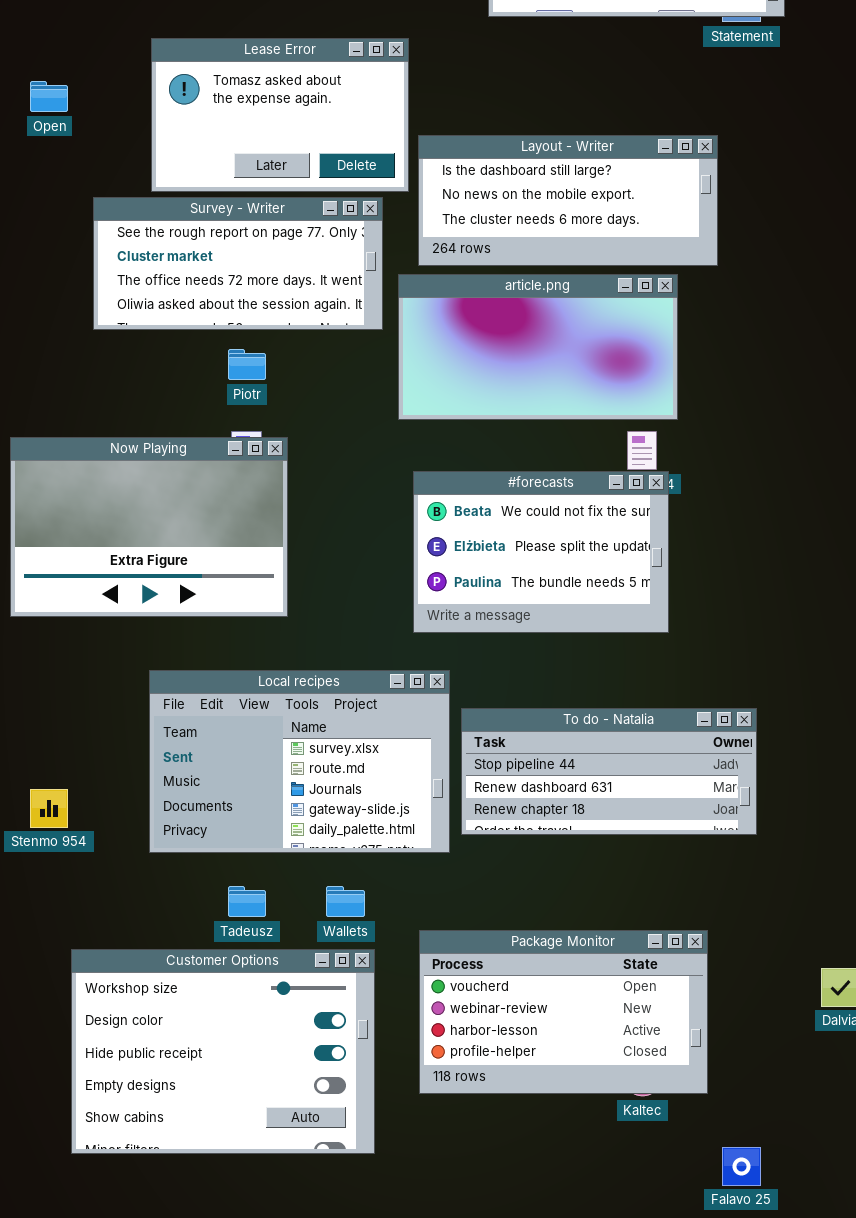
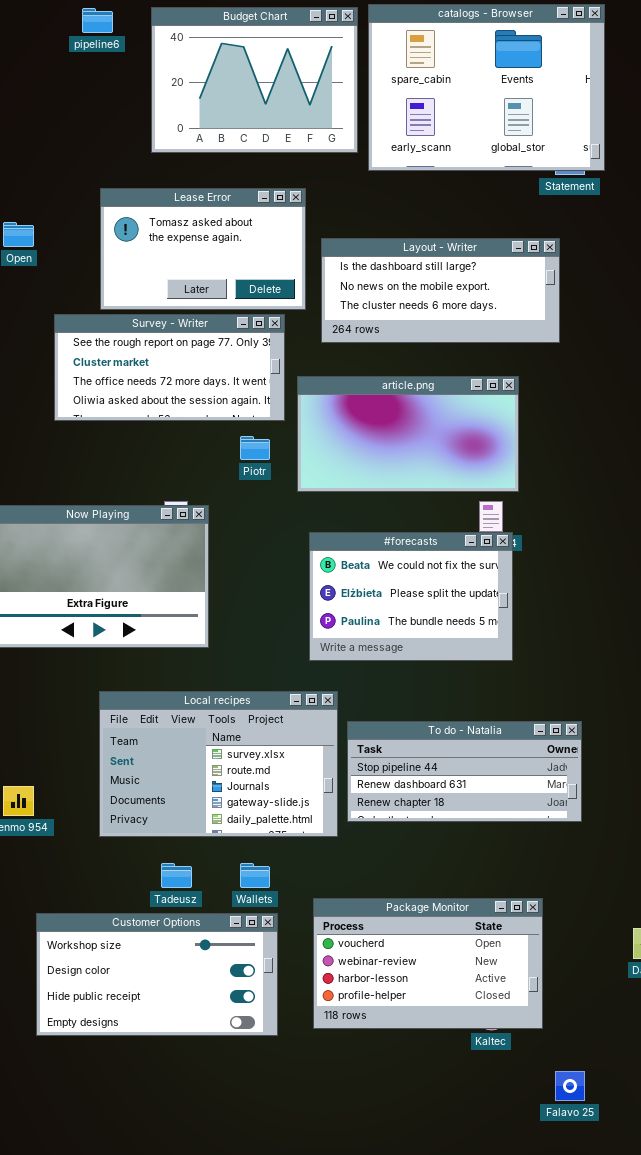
Layout - Writer: [418,135,718,266] -> [321,238,560,343], moved
Piotr: [228,349,266,380] -> [240,436,270,460], moved
Customer Options: [71,949,375,1154] -> [36,913,278,1036], resized

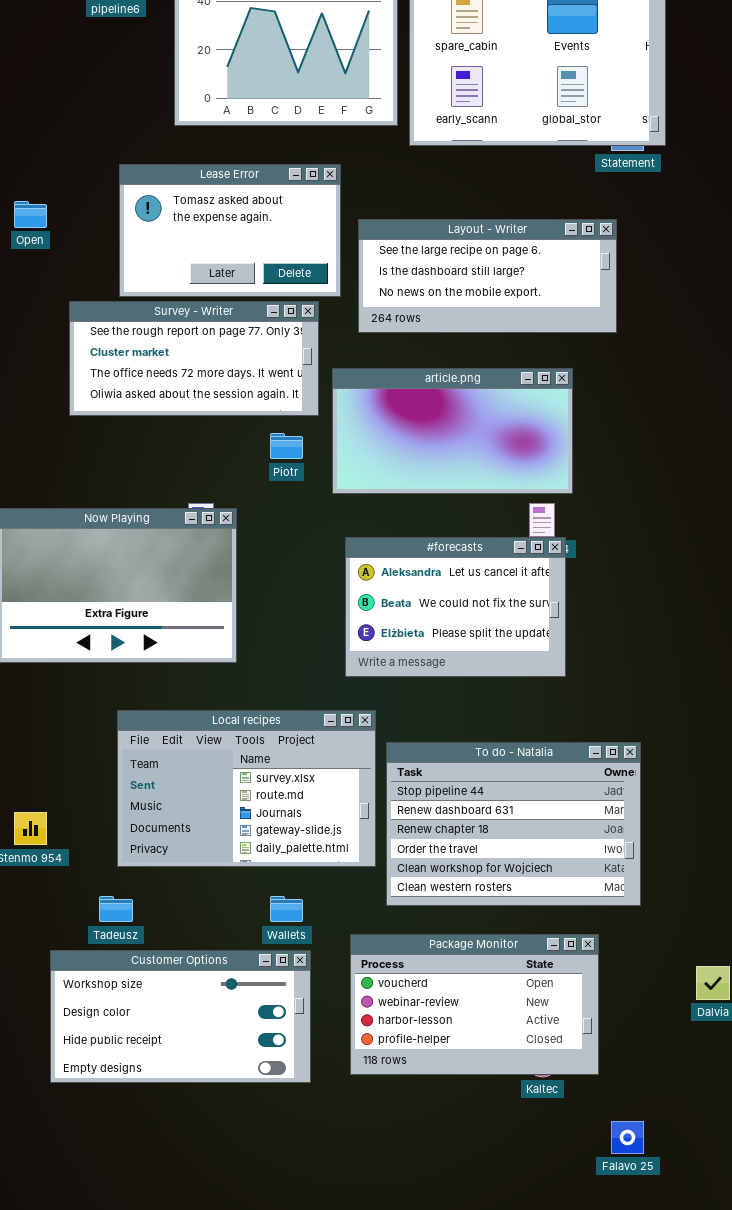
Layout - Writer: [321,238,560,343] -> [358,219,617,333], scrolled up 1 row
#forecasts: [309,532,513,661] -> [345,537,566,677], scrolled up 1 row
To do - Natalia: [347,721,582,822] -> [386,742,641,906], resized
Tadeusz: [161,863,192,888] -> [99,896,133,922], moved

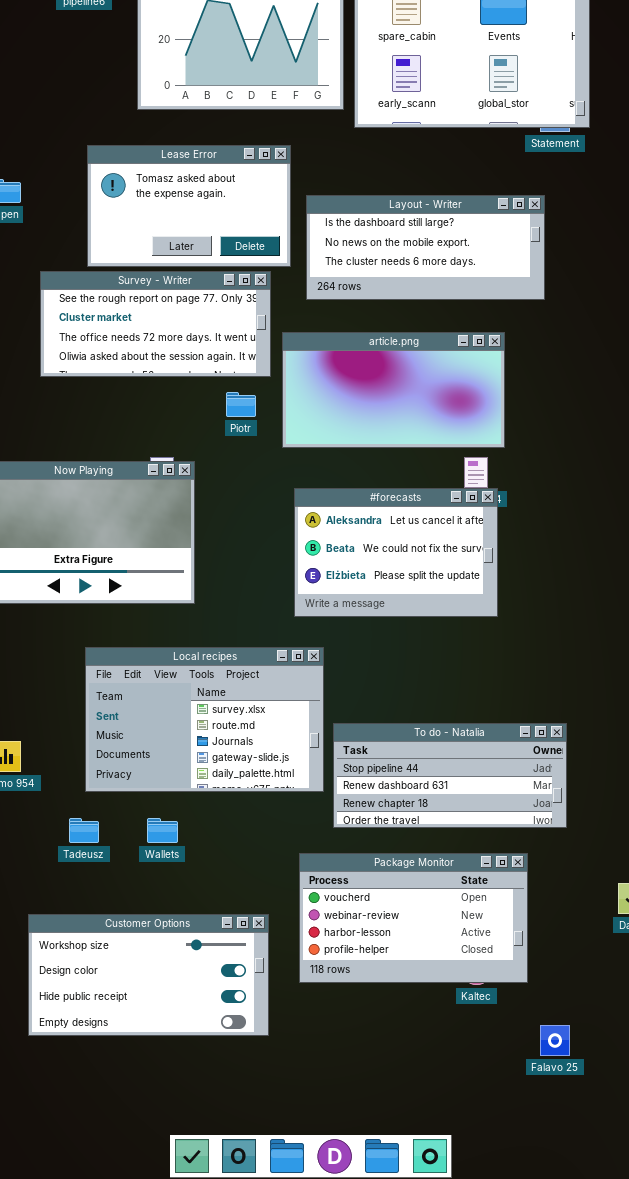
Layout - Writer: [358,219,617,333] -> [306,195,545,300], scrolled down 1 row
To do - Natalia: [386,742,641,906] -> [333,723,567,828], resized
Wallets: [270,896,303,922] -> [147,818,178,843], moved
Customer Options: [50,950,311,1083] -> [28,914,269,1036], moved

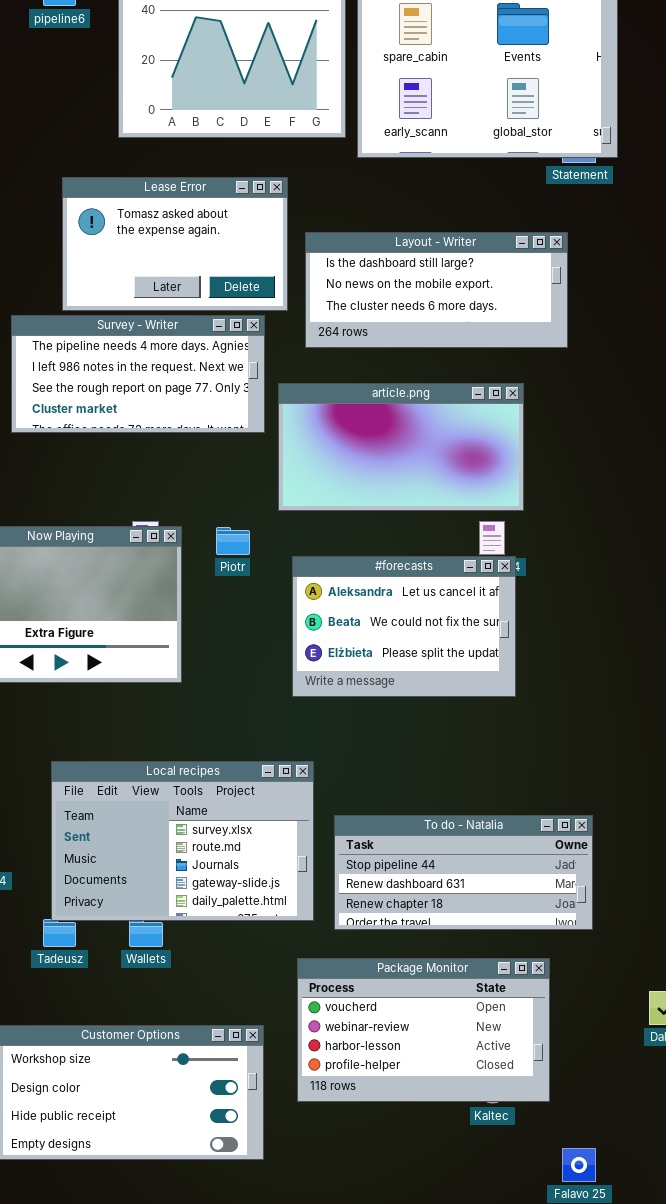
Survey - Writer: [40,271,271,377] -> [11,315,265,433], scrolled up 2 rows
Piotr: [226,392,256,417] -> [216,527,250,555], moved
Local recipes: [85,647,324,792] -> [51,761,314,921], moved

